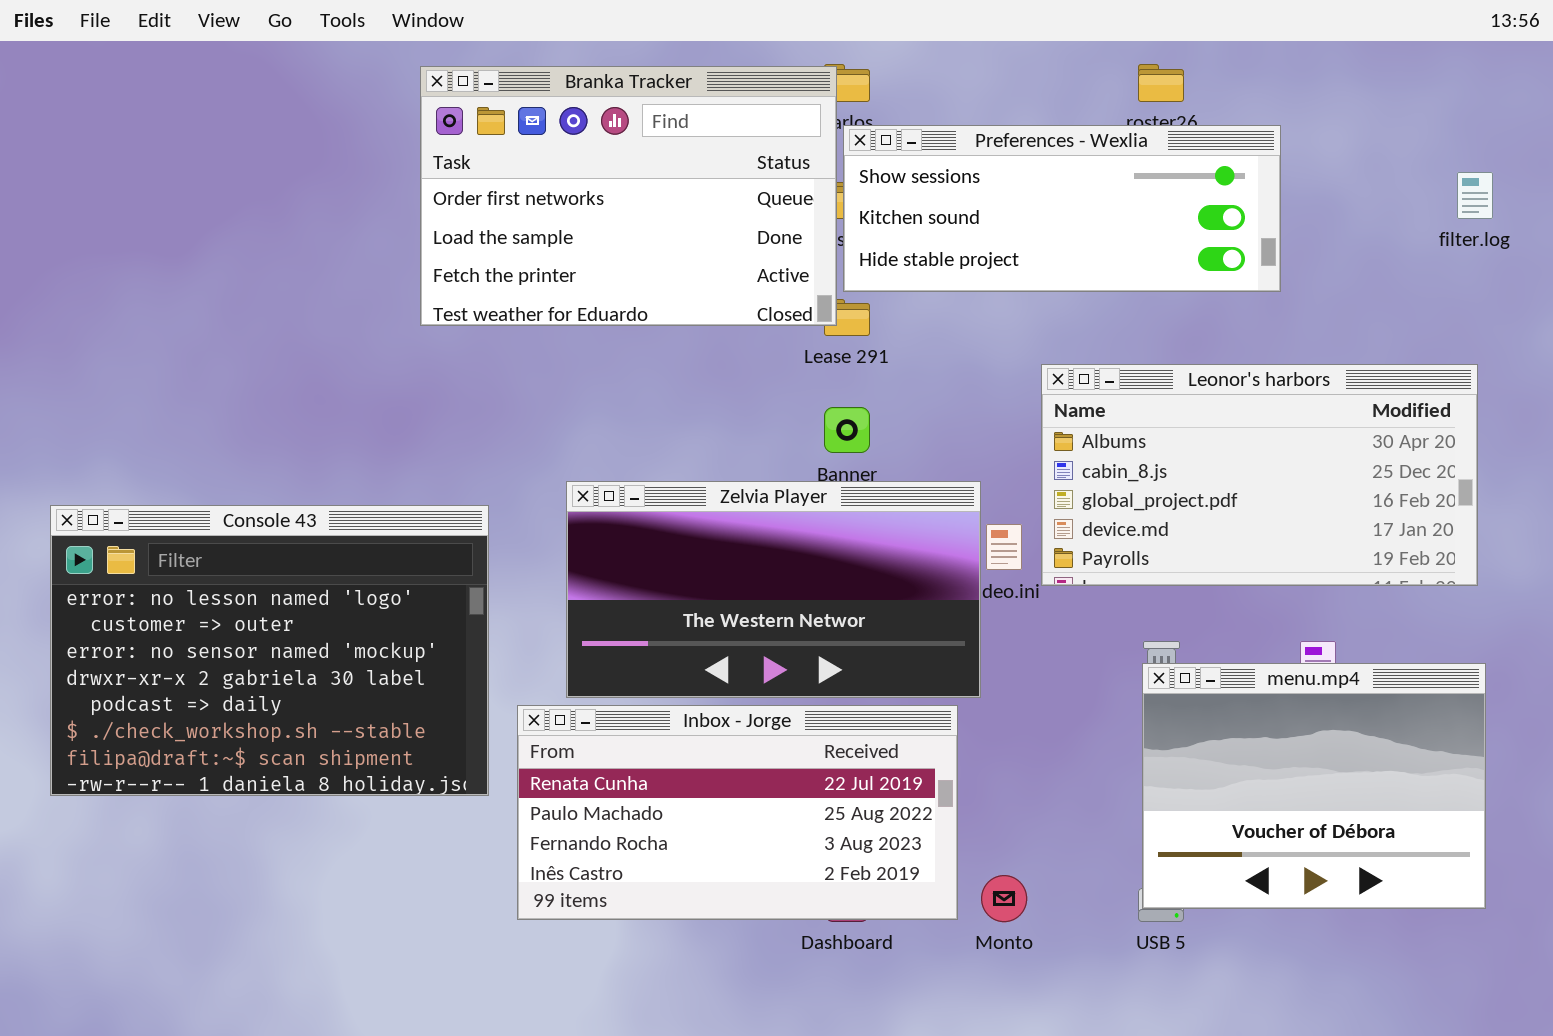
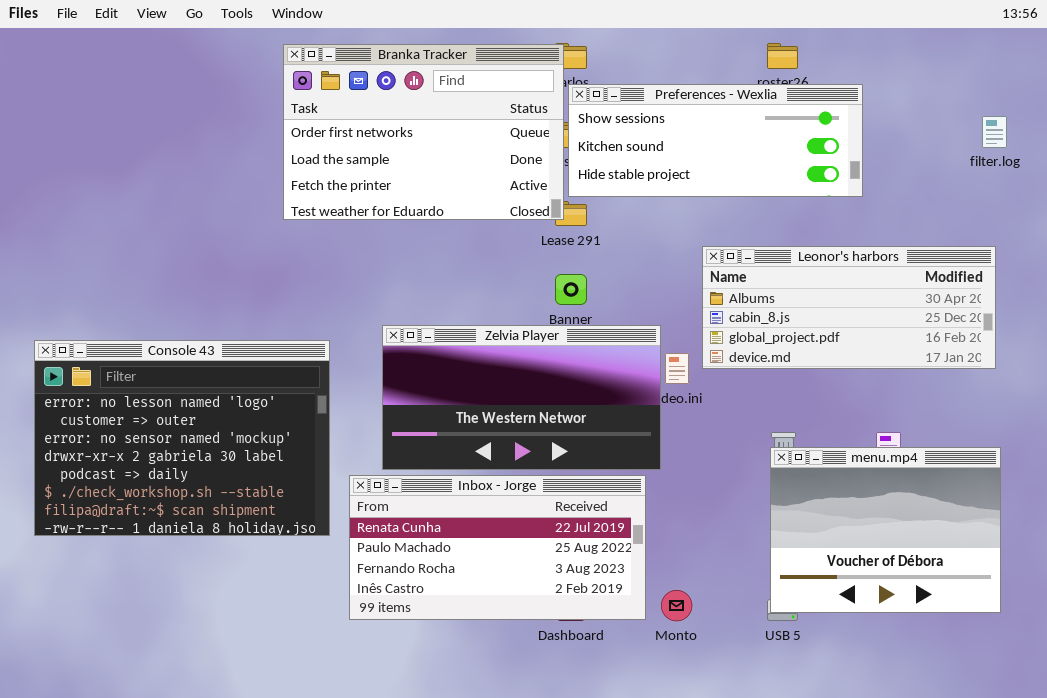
Leonor's harbors: [1041,364,1478,586] -> [702,246,996,369], resized

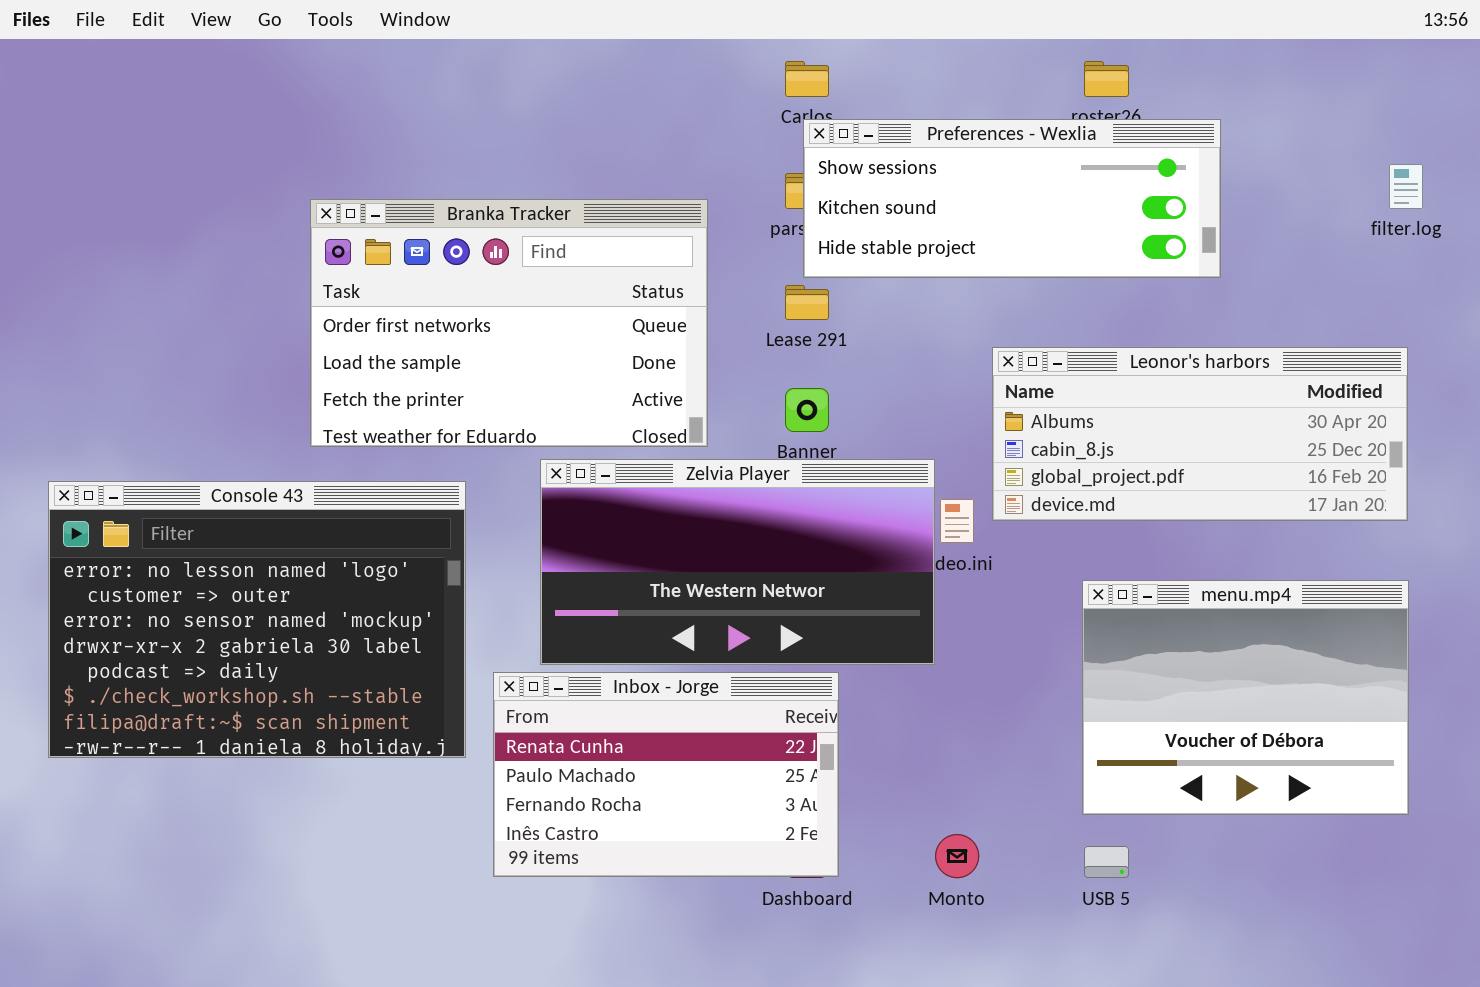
Branka Tracker: [283,44,564,220] -> [310,199,708,447], moved
menu.mp4: [770,447,1001,613] -> [1082,580,1409,815], moved
Inbox - Jorge: [349,475,646,620] -> [493,672,839,877], resized

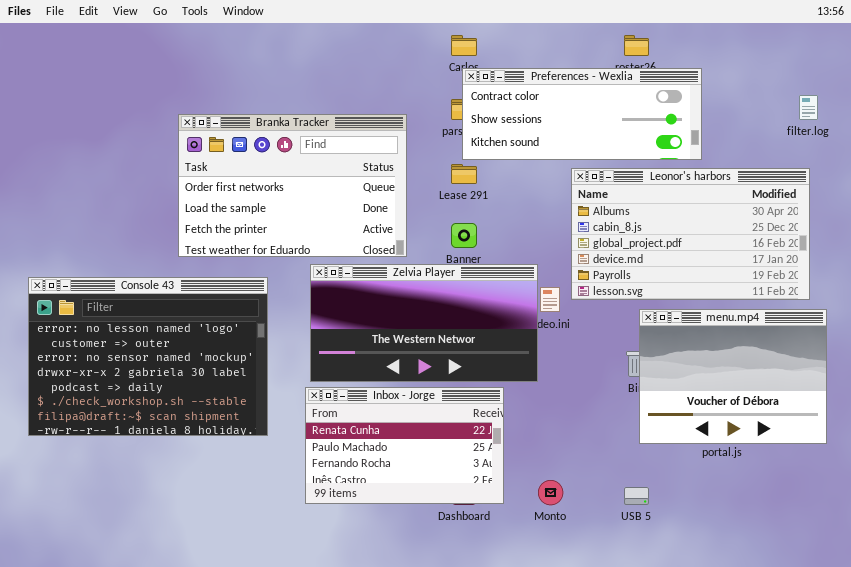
Preferences - Wexlia: [803,119,1221,278] -> [462,68,702,160], scrolled up 1 row
Leonor's harbors: [992,347,1408,521] -> [571,168,810,300], resized
menu.mp4: [1082,580,1409,815] -> [639,309,827,444], moved
Inbox - Jorge: [493,672,839,877] -> [305,387,504,504], moved

